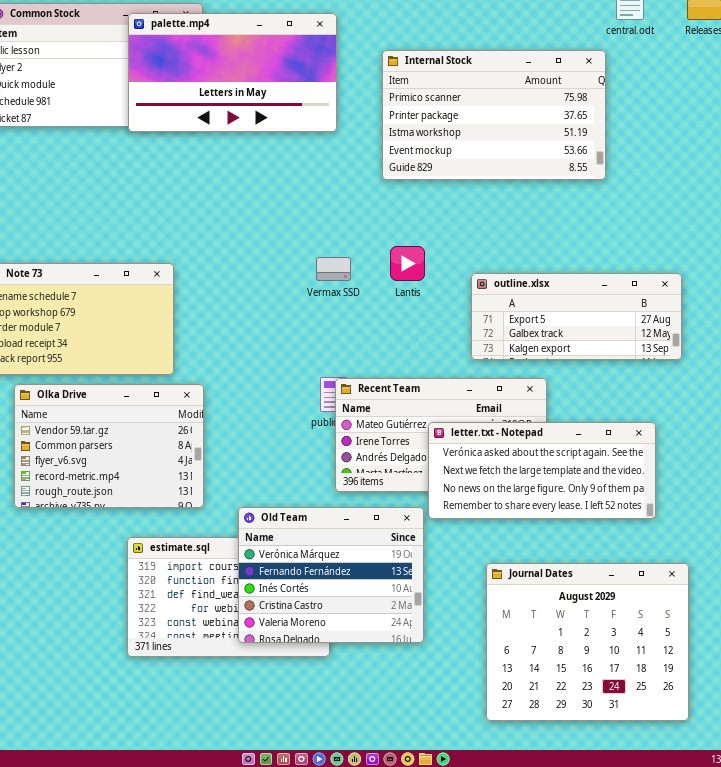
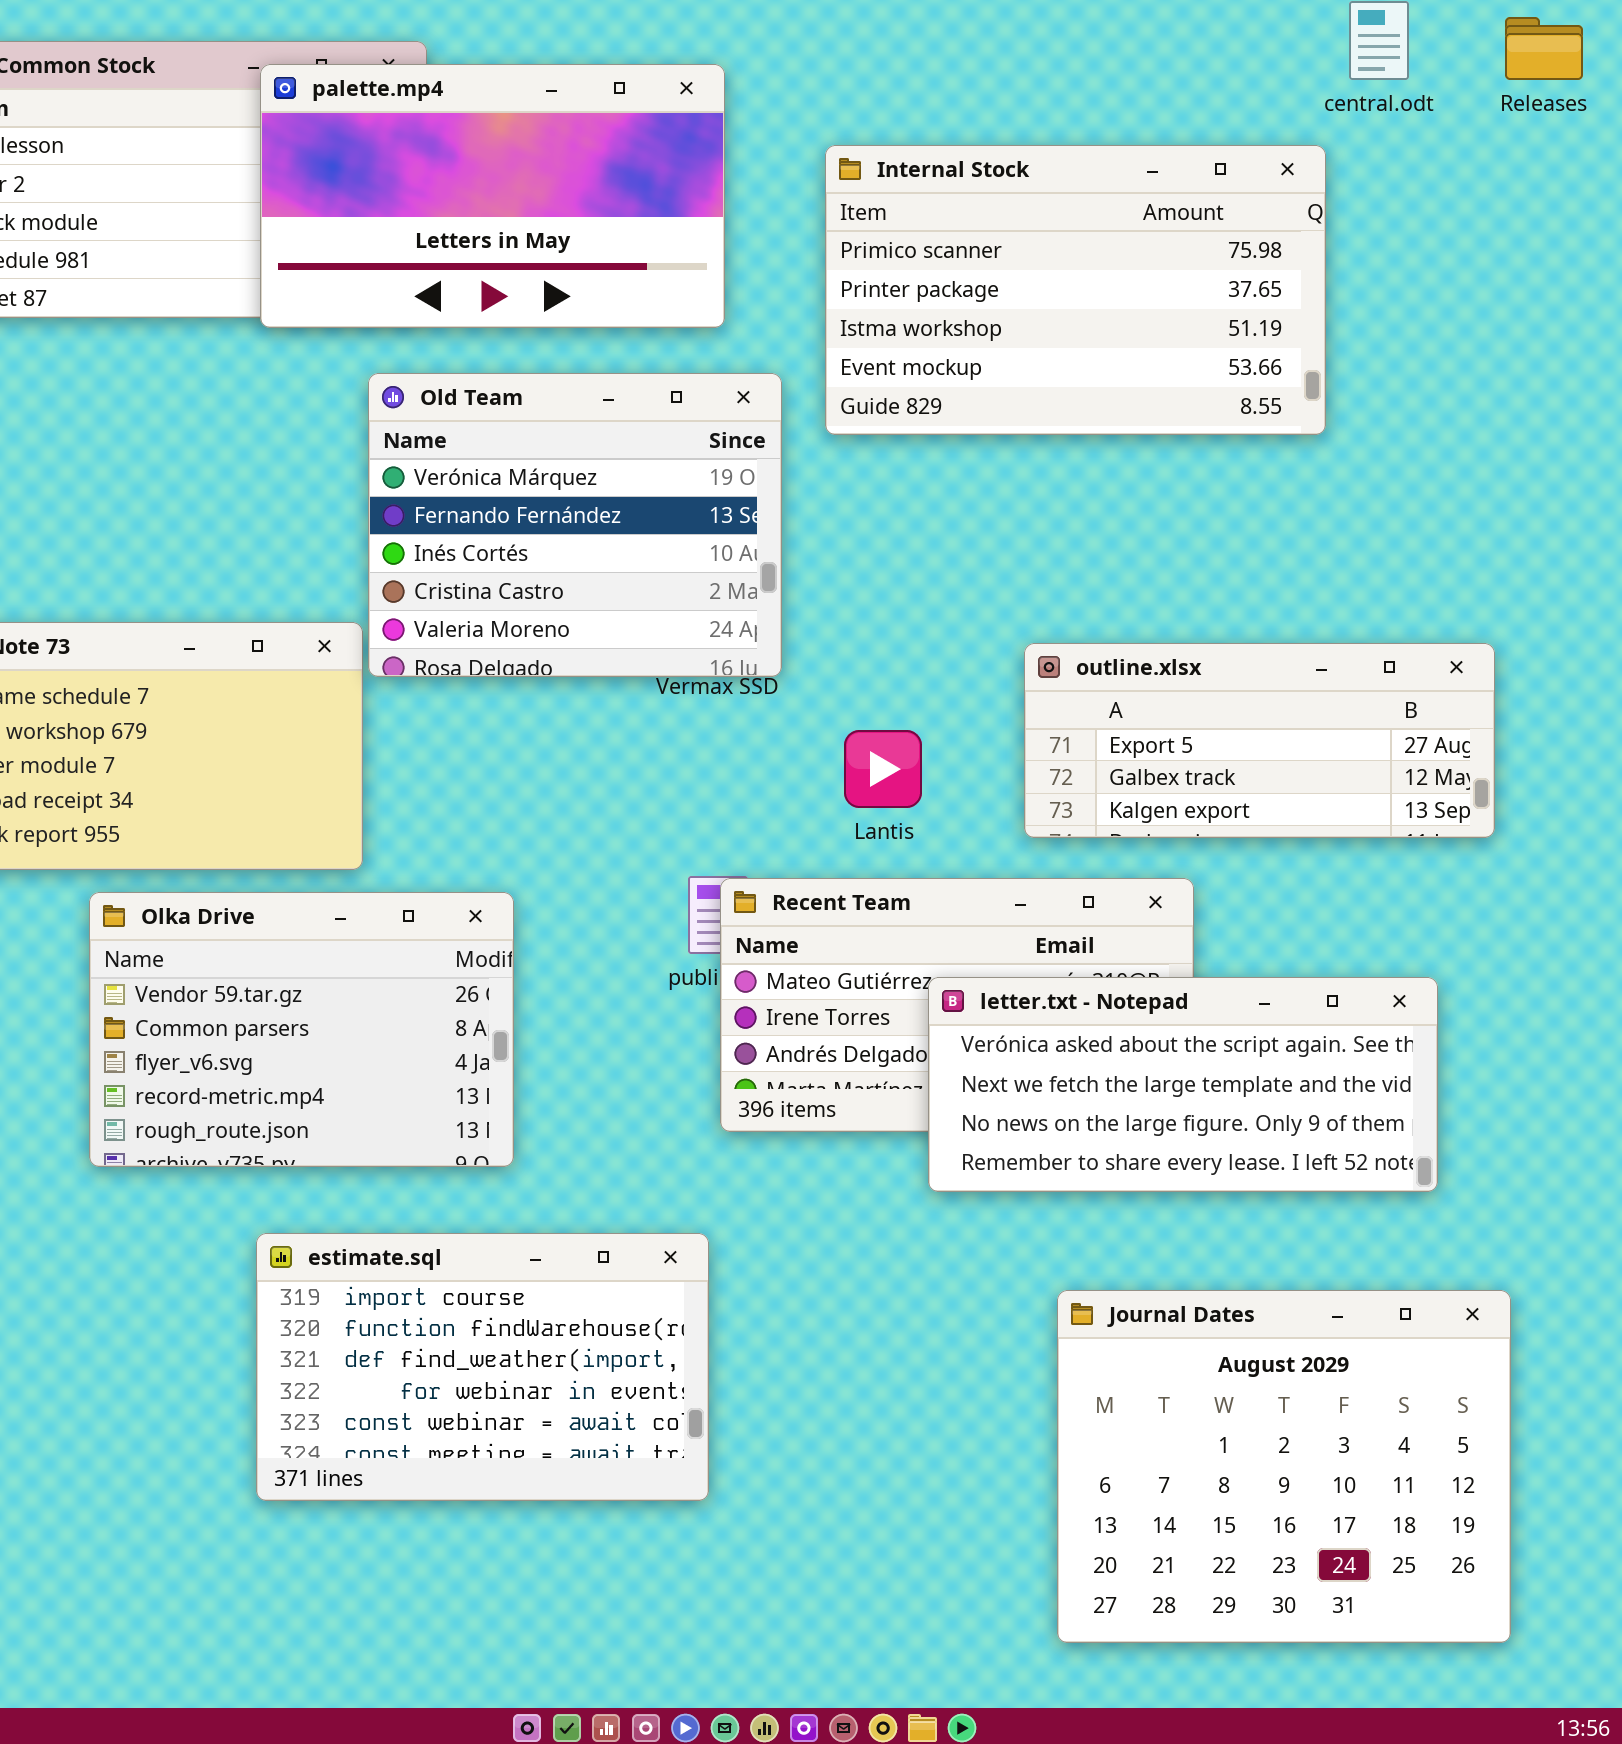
Lantis: [390,246,425,281] -> [844,730,922,808], moved
Olka Drive: [14,384,204,508] -> [89,892,514,1167], moved
Old Team: [238,507,424,643] -> [368,373,782,677], moved

